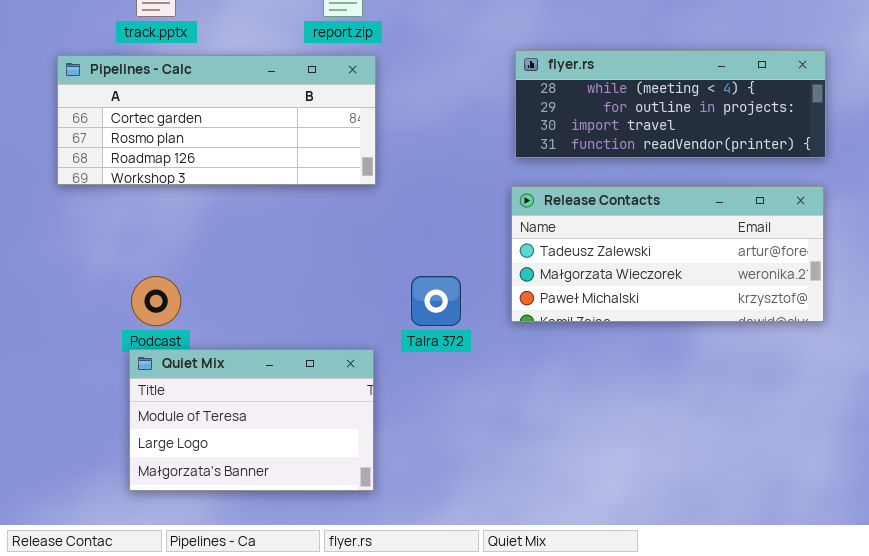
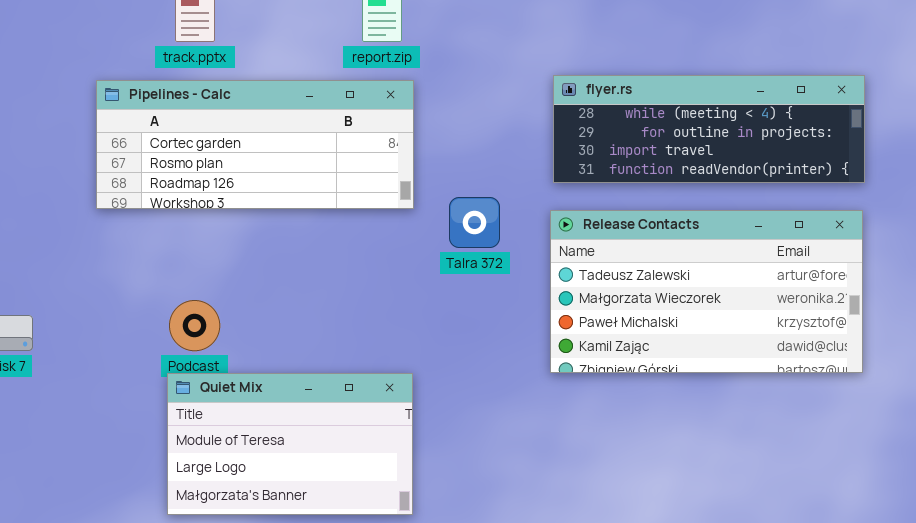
Release Contacts: [511,186,824,322] -> [550,210,863,373], resized
Talra 372: [411,276,461,326] -> [449,197,500,248], moved

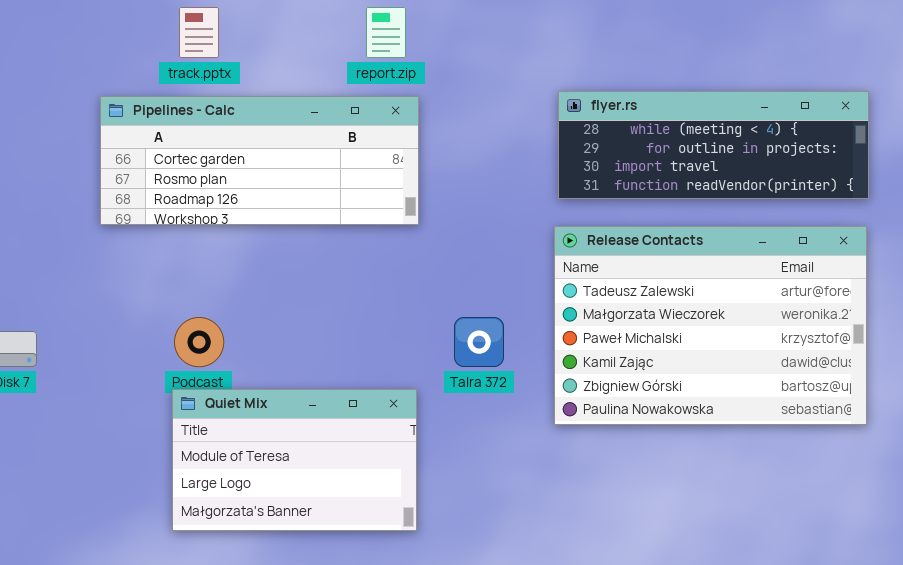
Talra 372: [449,197,500,248] -> [454,317,504,367], moved
Release Contacts: [550,210,863,373] -> [554,226,867,425], resized

